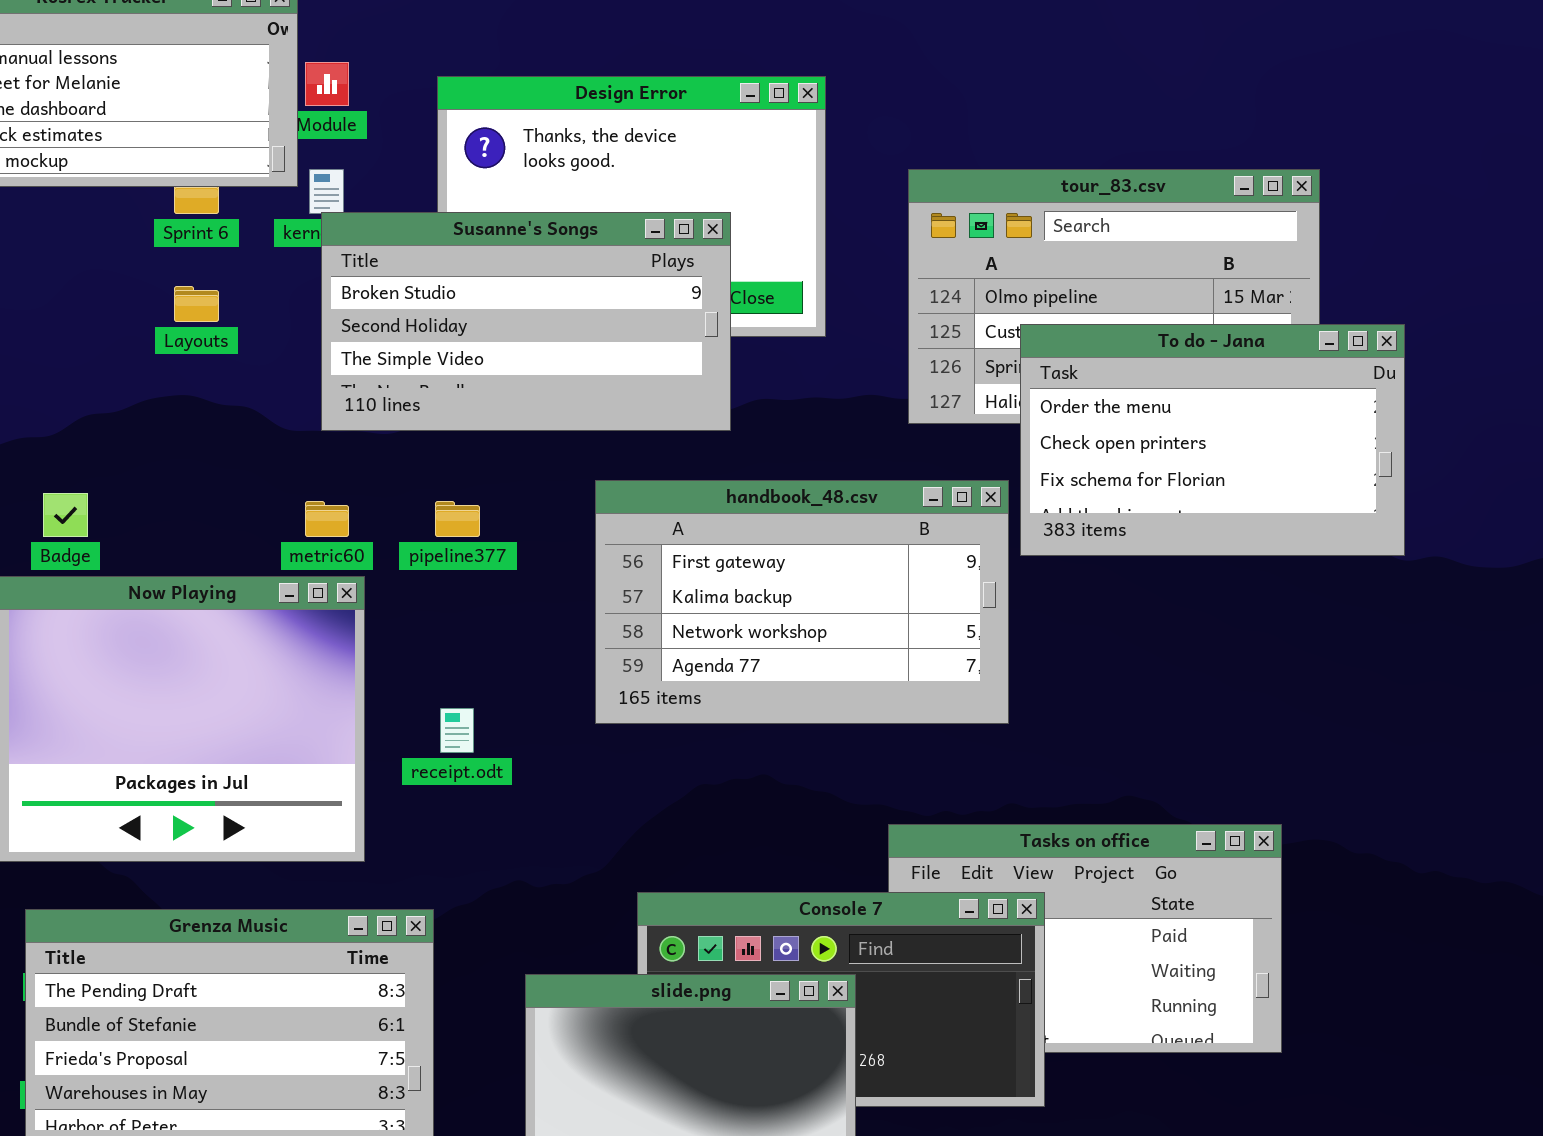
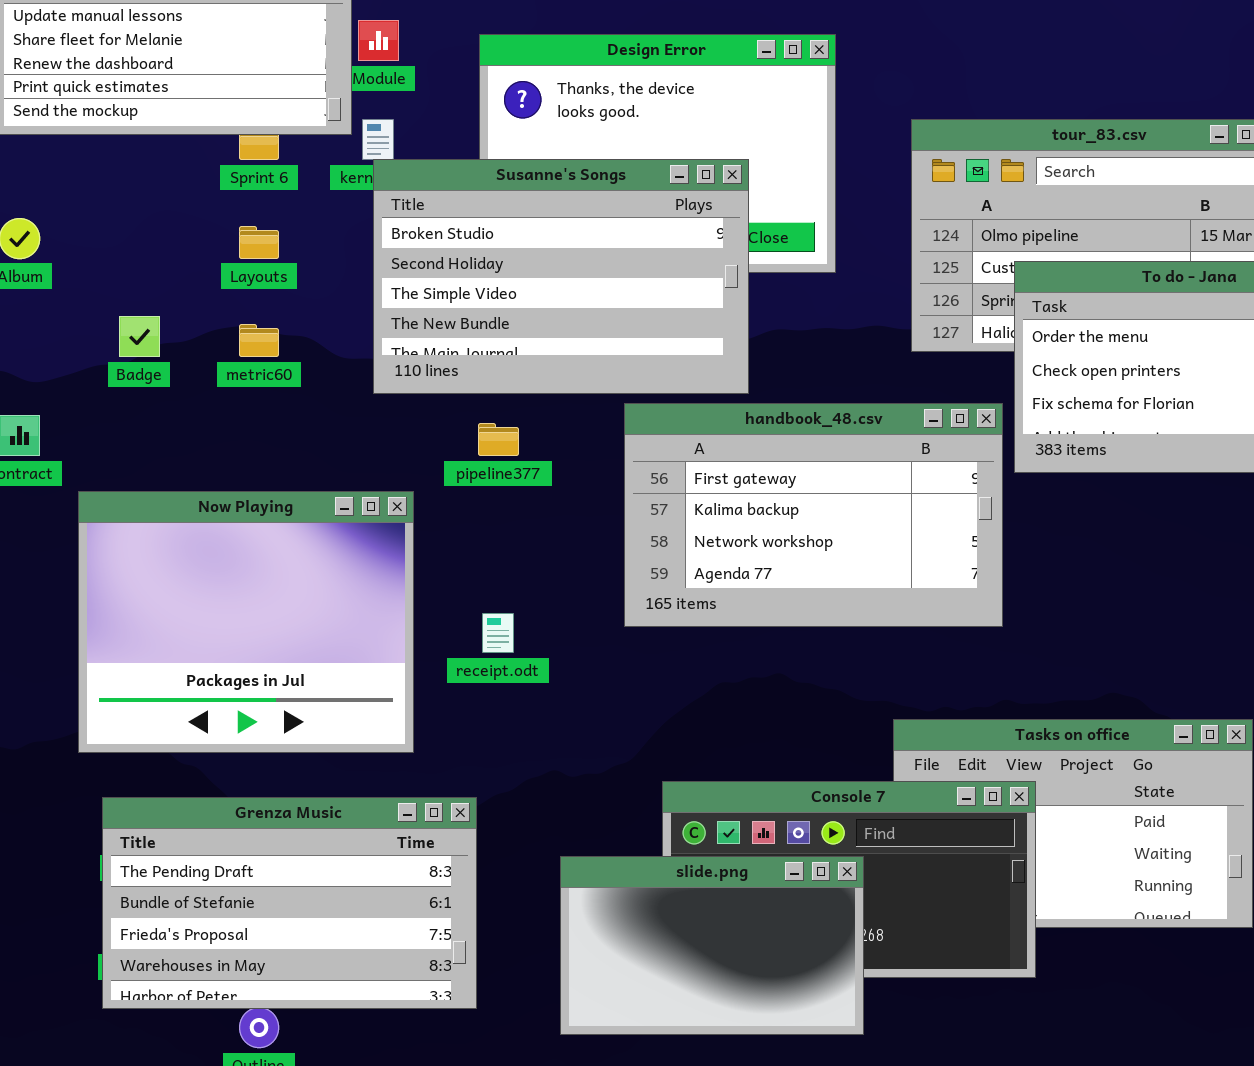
Susanne's Songs: [321,212,731,431] -> [373,159,749,394], resized
Badge: [43,493,88,537] -> [119,316,160,357], moved
metric60: [305,501,349,537] -> [239,324,279,357], moved

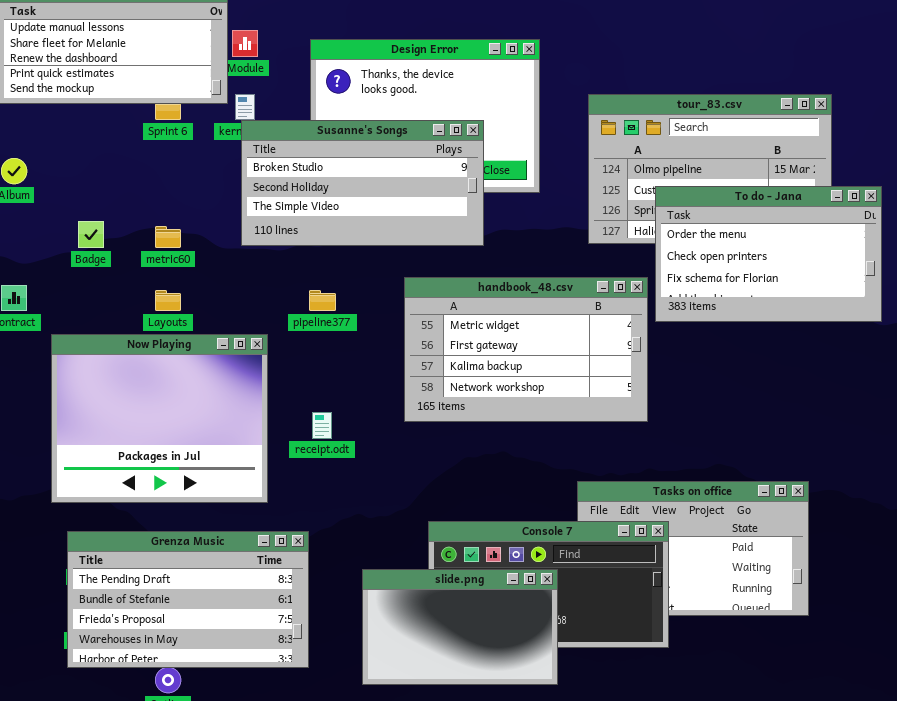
Susanne's Songs: [373,159,749,394] -> [241,120,484,246], resized
Layouts: [239,226,279,259] -> [155,290,181,311], moved
handbook_48.csv: [624,403,1003,627] -> [404,277,648,422], scrolled up 1 row

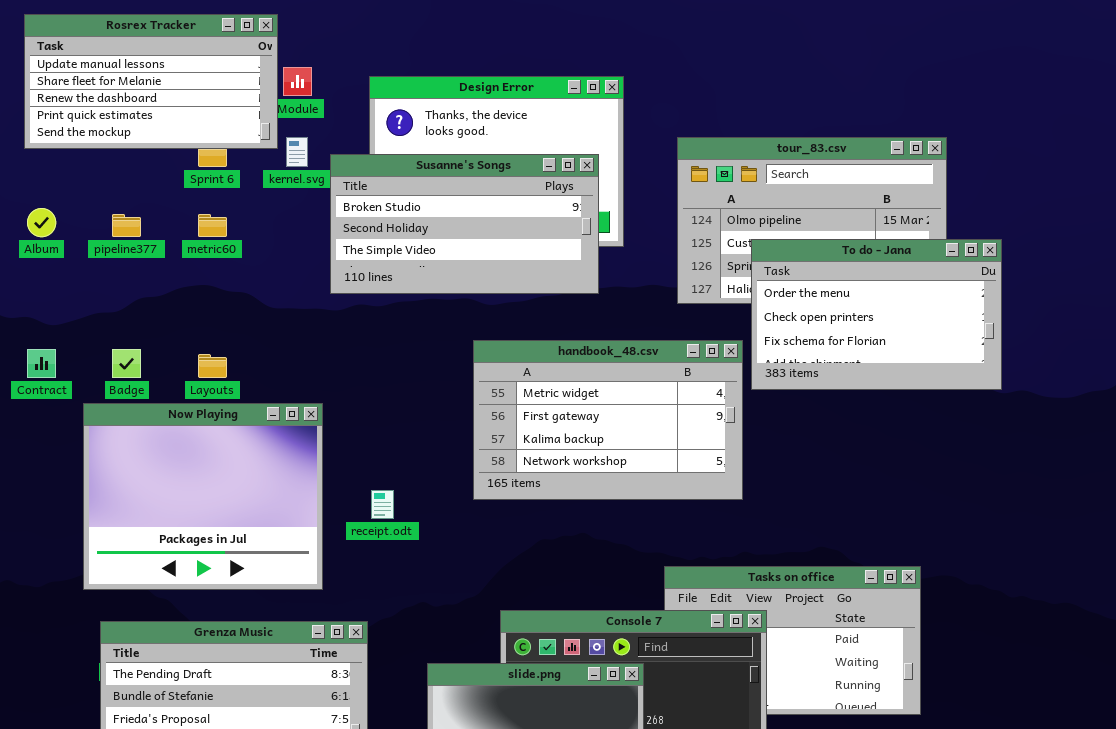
Susanne's Songs: [241,120,484,246] -> [330,154,599,294], moved
Badge: [78,221,104,248] -> [112,349,141,378], moved
metric60: [155,226,181,248] -> [198,214,227,237], moved
pipeline377: [309,290,336,311] -> [112,214,141,237], moved

